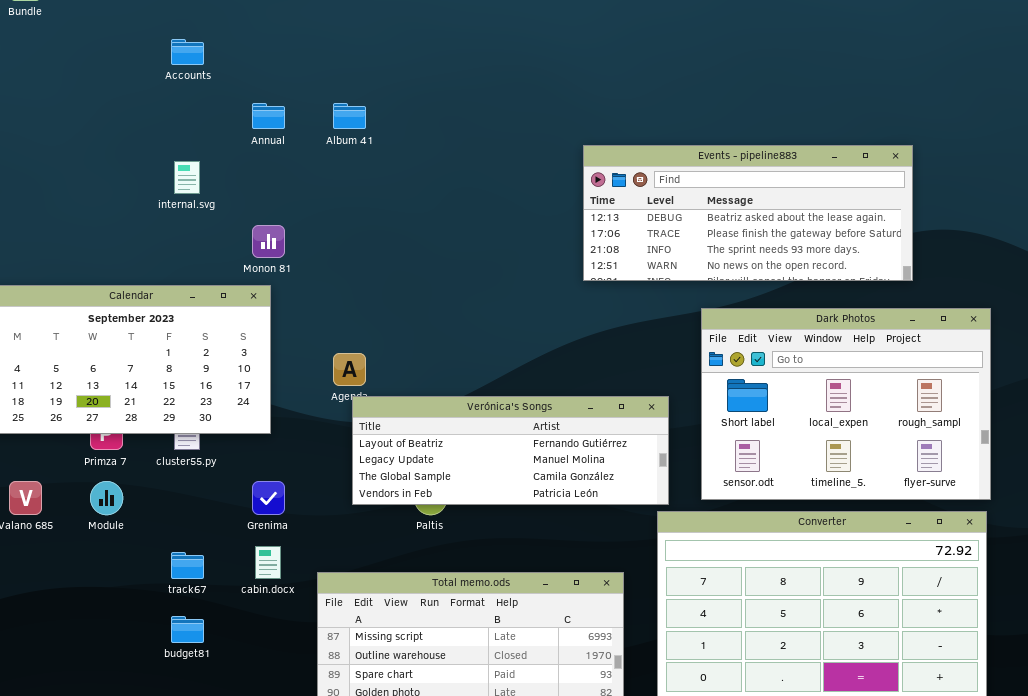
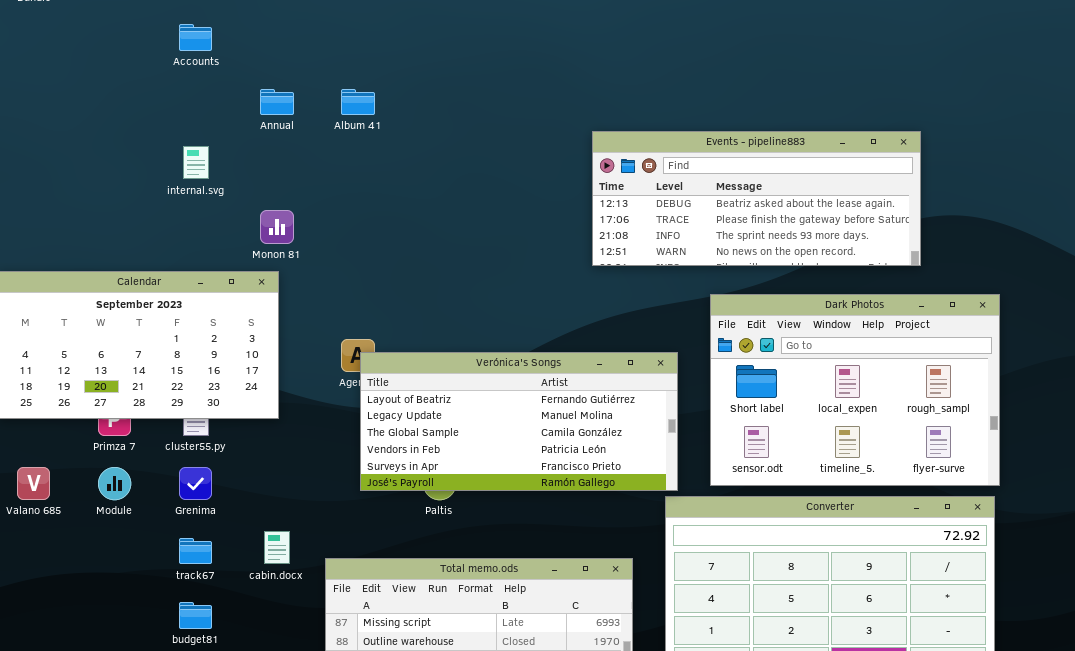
Verónica's Songs: [352,396,669,505] -> [360,352,678,491], resized
Grenima: [252,481,285,515] -> [179,467,212,500], moved

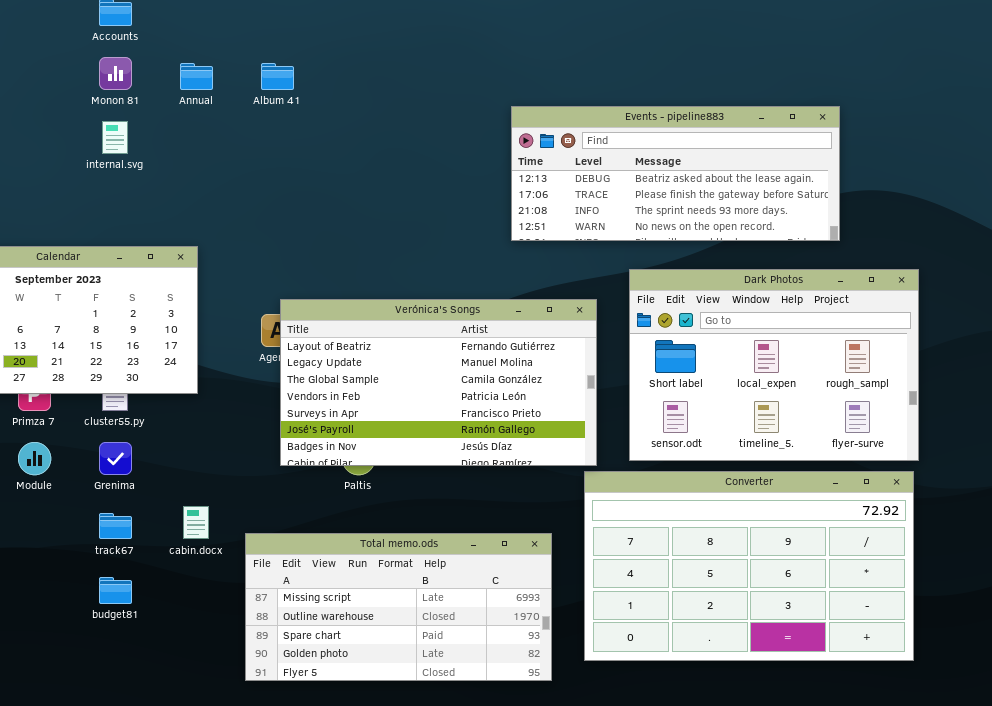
Monon 81: [260,210,294,244] -> [99,57,132,90], moved
Verónica's Songs: [360,352,678,491] -> [280,299,597,466], resized

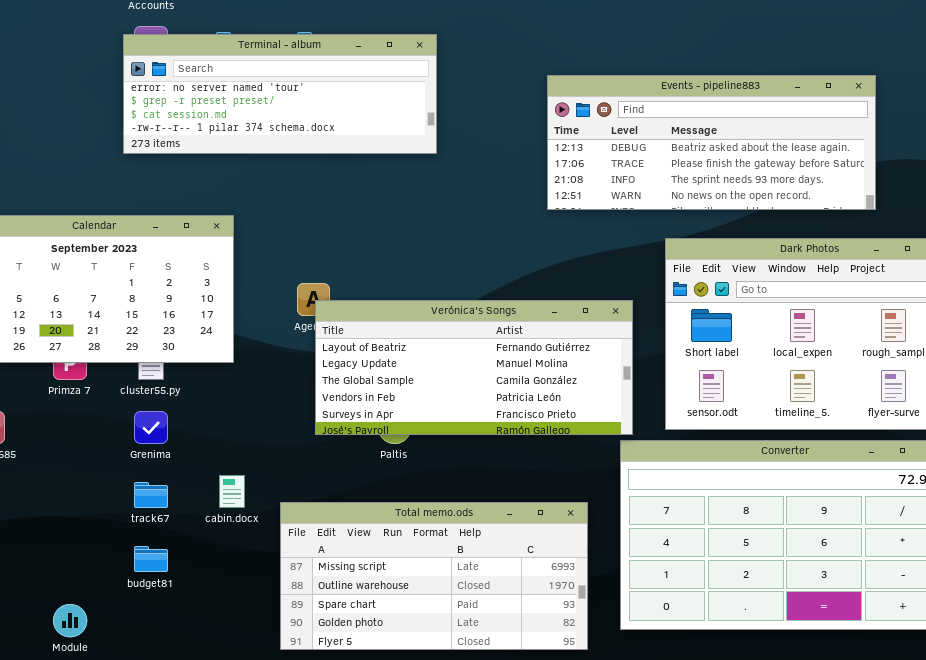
Terminal - album: none -> [123,34,437,154], opened
Verónica's Songs: [280,299,597,466] -> [315,300,633,435], resized
Module: [18,442,51,475] -> [53,604,87,637], moved

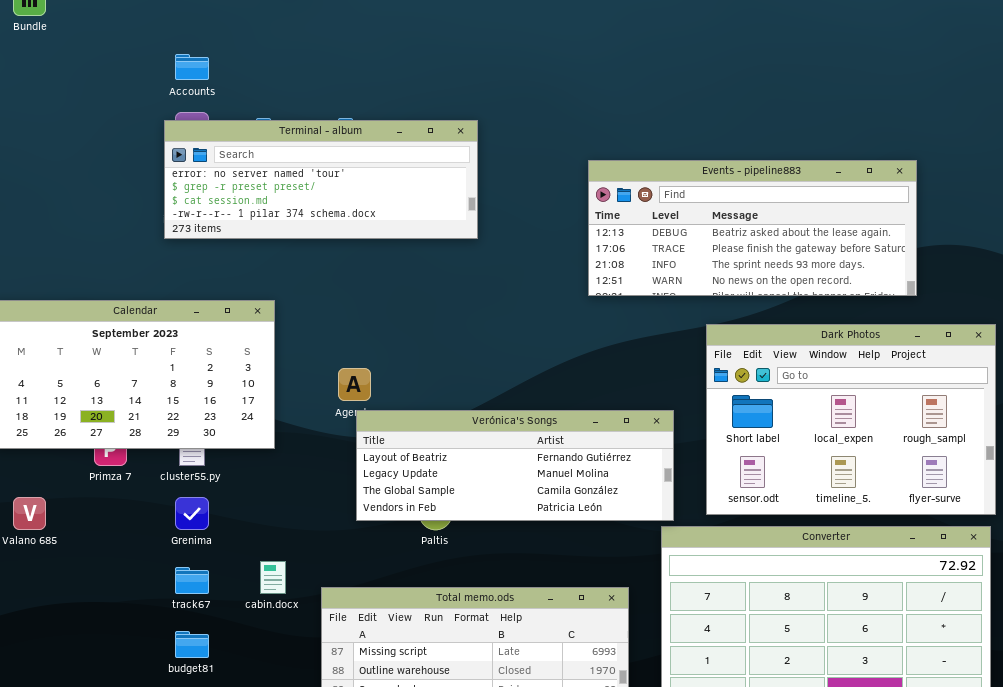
Verónica's Songs: [315,300,633,435] -> [356,410,674,521], resized

